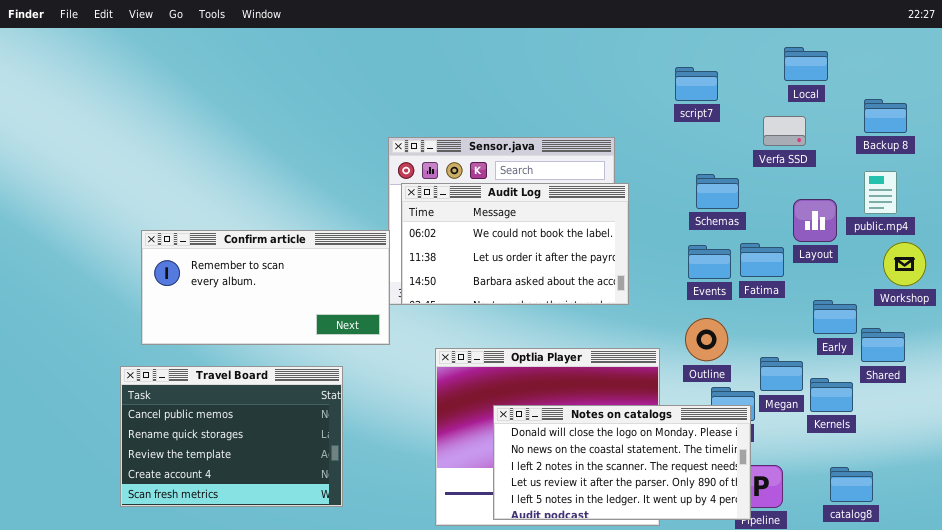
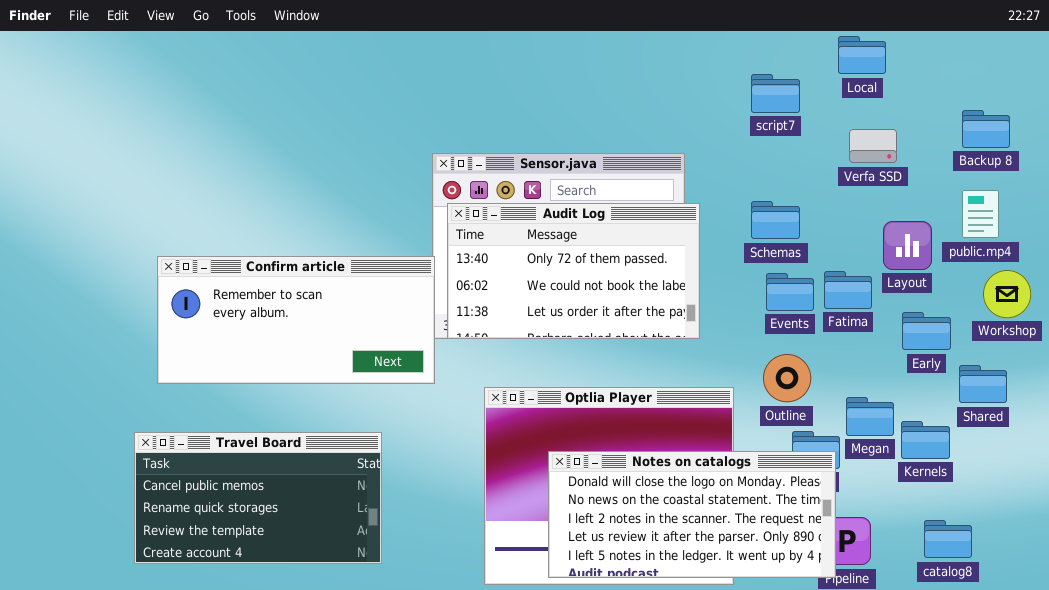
Local: [784,47,828,81] -> [838,36,886,74], moved
Schemas: [696,174,739,209] -> [751,201,800,239], moved
Audit Log: [401,183,629,305] -> [447,203,700,339], scrolled up 1 row
Early: [813,300,857,334] -> [902,312,951,350], moved
Travel Board: [120,366,343,507] -> [134,432,382,564], resized

